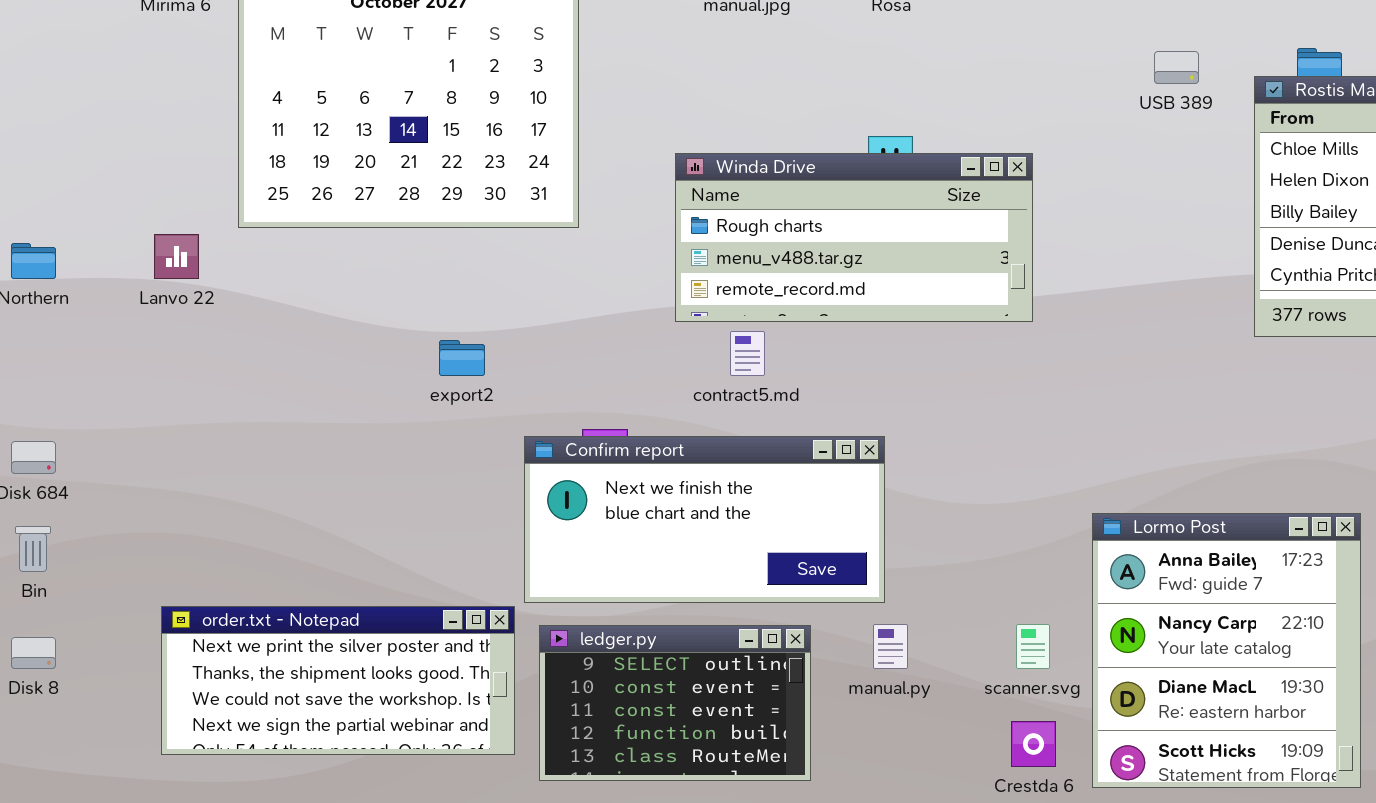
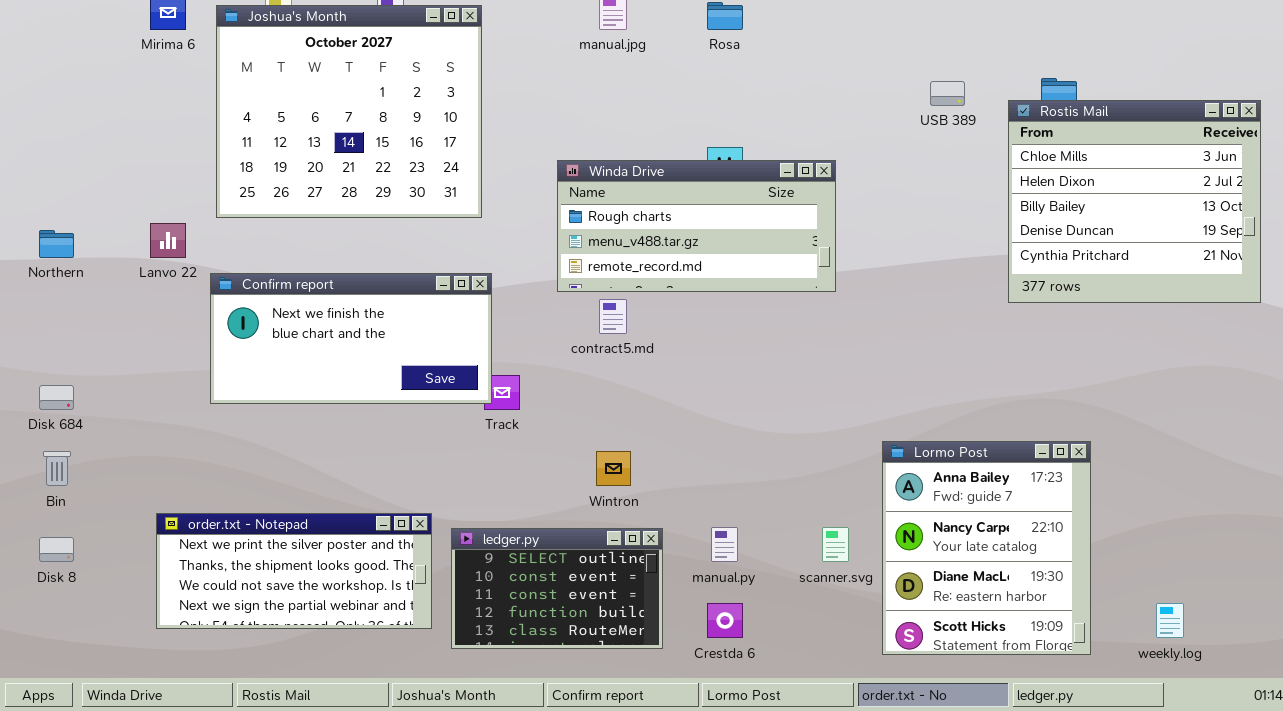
Confirm report: [524,436,885,603] -> [210,273,492,404], moved
Crestda 6: [1011,721,1056,767] -> [707,603,743,638], moved

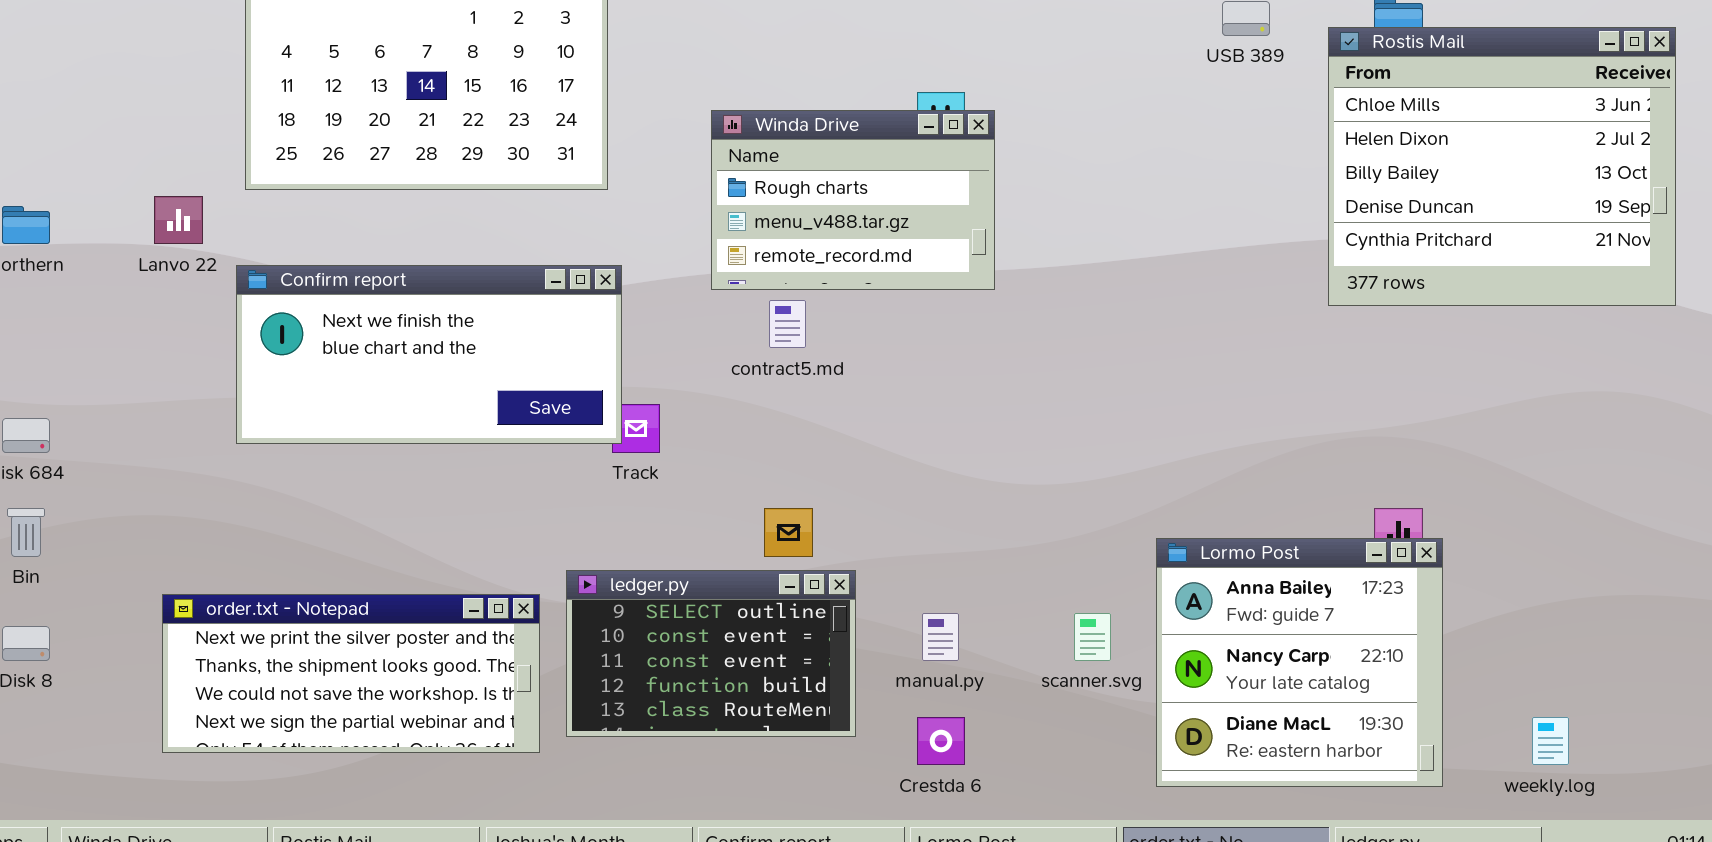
Winda Drive: [557,160,836,292] -> [711,110,995,290], resized
Lormo Post: [882,441,1091,655] -> [1156,538,1443,787], resized
ledger.py: [451,528,663,649] -> [566,570,856,737], moved

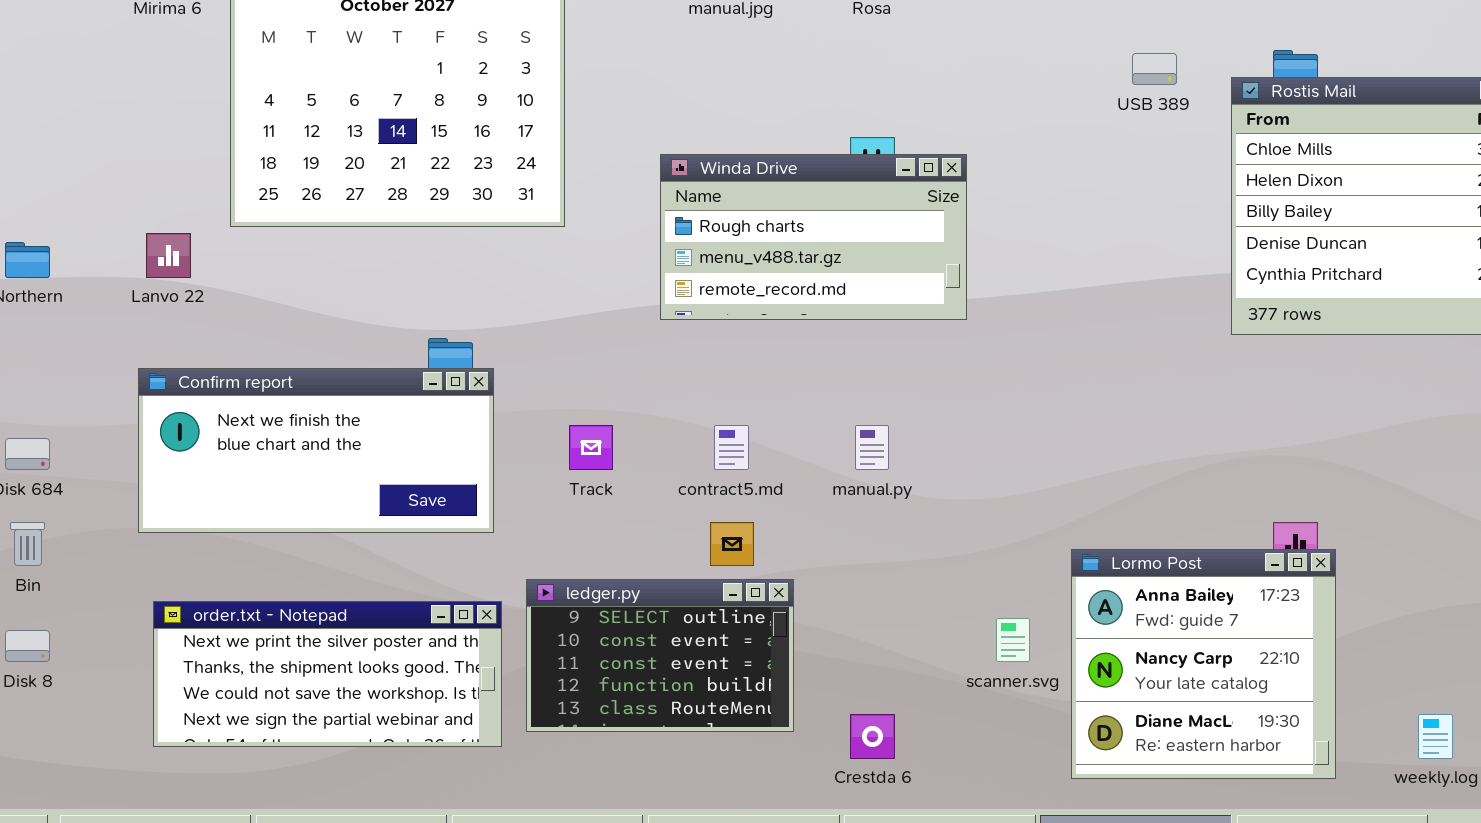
Winda Drive: [711,110,995,290] -> [660,154,967,320], resized
Confirm report: [236,265,622,444] -> [138,368,494,533], moved
contract5.md: [769,300,806,348] -> [714,425,749,470], moved
manual.py: [922,613,959,661] -> [855,425,889,470], moved

